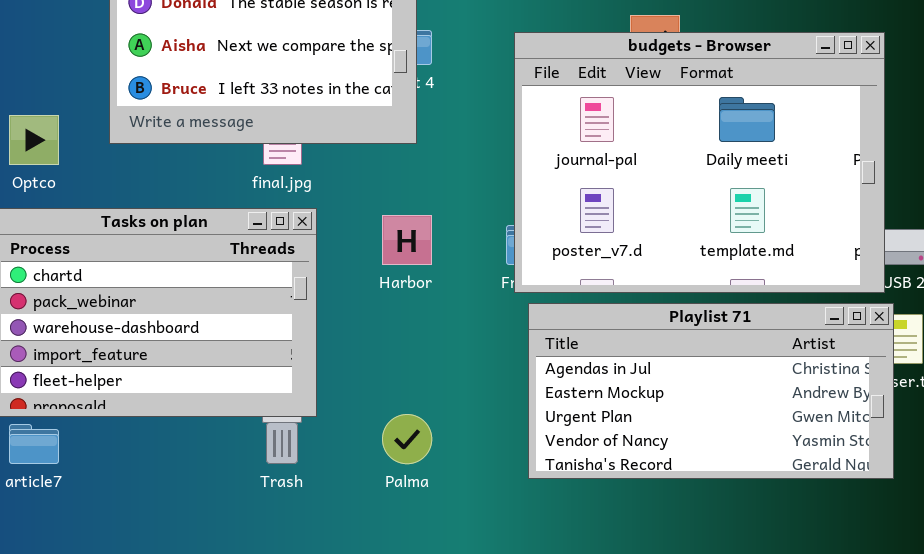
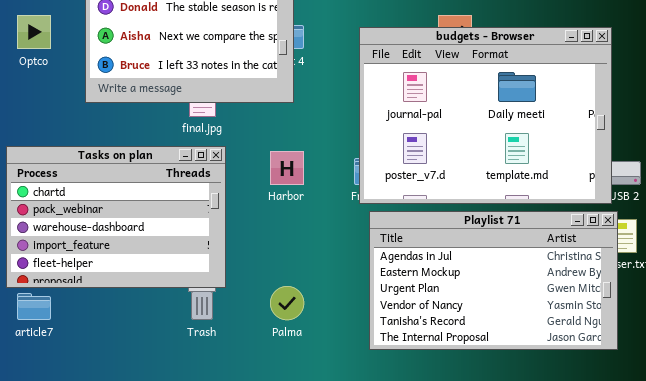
Optco: [9,115,59,165] -> [17,15,51,49], moved
Playlist 71: [528,303,894,479] -> [369,211,618,350], resized

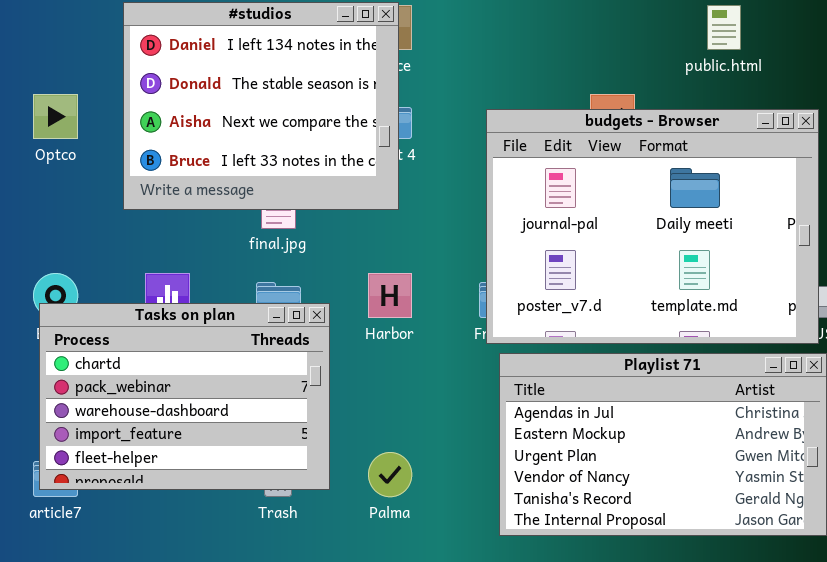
Tasks on plan: [6,146,226,288] -> [39,303,330,490], moved

